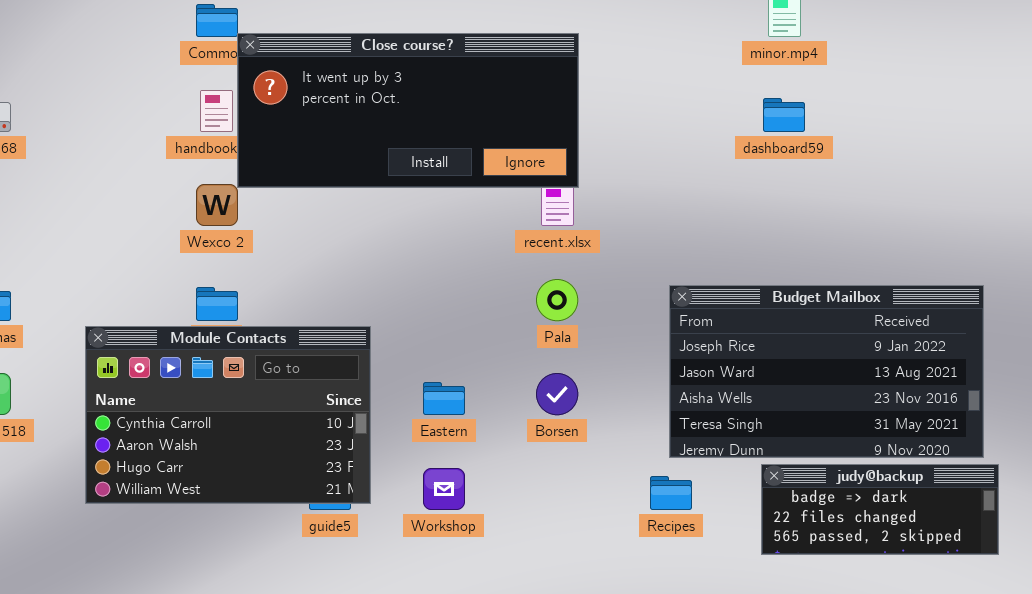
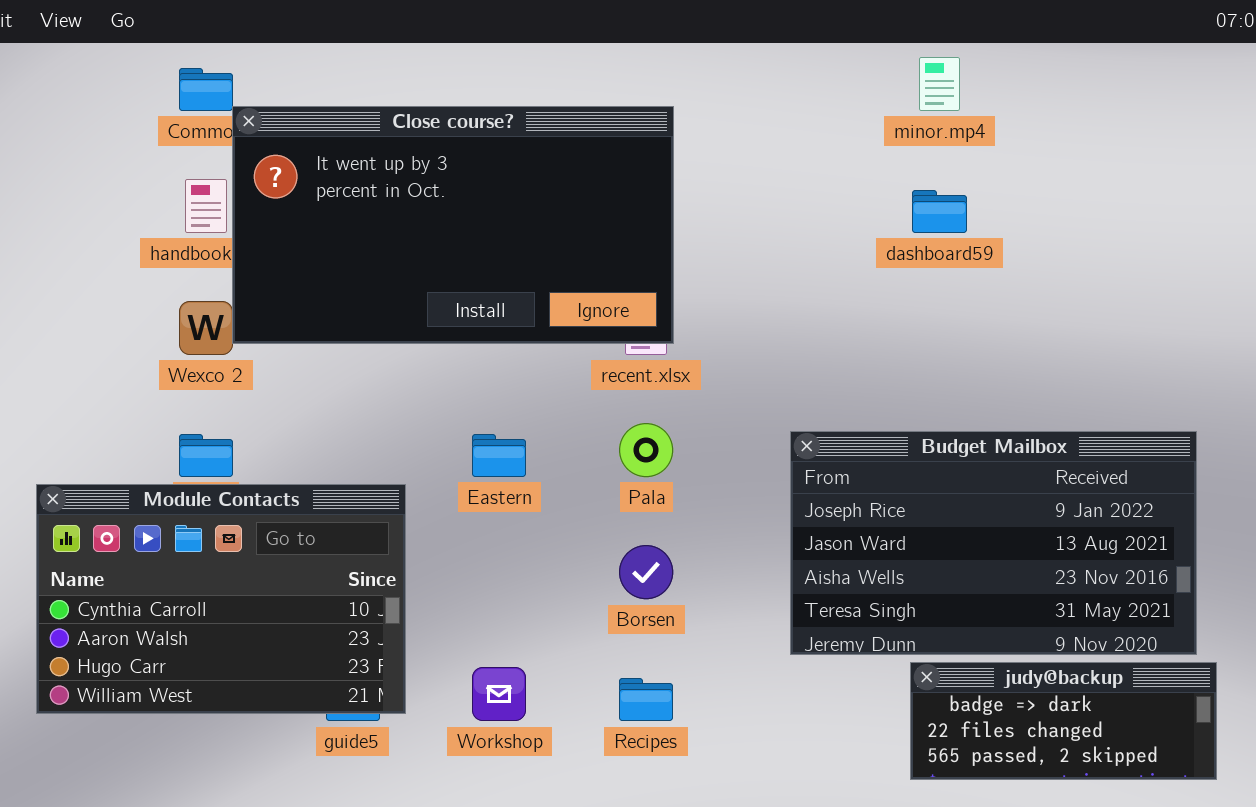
Close course?: [237,33,579,188] -> [232,106,674,344], resized
Eastern: [423,382,465,415] -> [472,434,526,477], moved
Recipes: [650,476,692,510] -> [619,678,673,721], moved

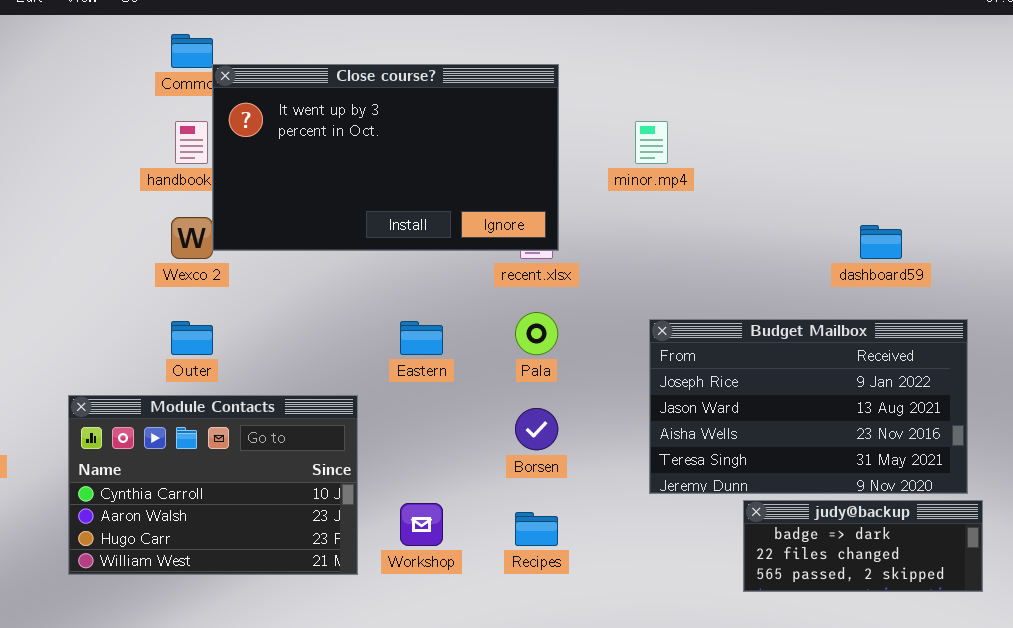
minor.mp4: [919,57,960,111] -> [635,121,668,164], moved
dashboard59: [912,190,967,233] -> [860,225,902,259], moved
Module Contacts: [36,484,406,714] -> [68,395,358,575], moved

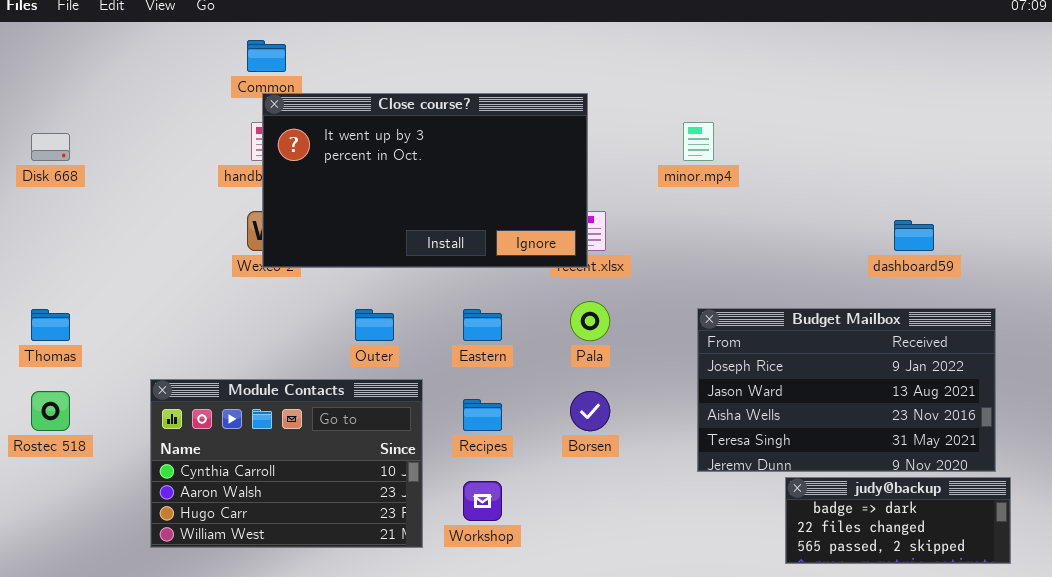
Close course?: [212,64,559,251] -> [262,93,588,268], moved
Outer: [171,321,213,355] -> [355,309,394,341], moved
Recipes: [515,512,558,546] -> [463,399,502,431], moved

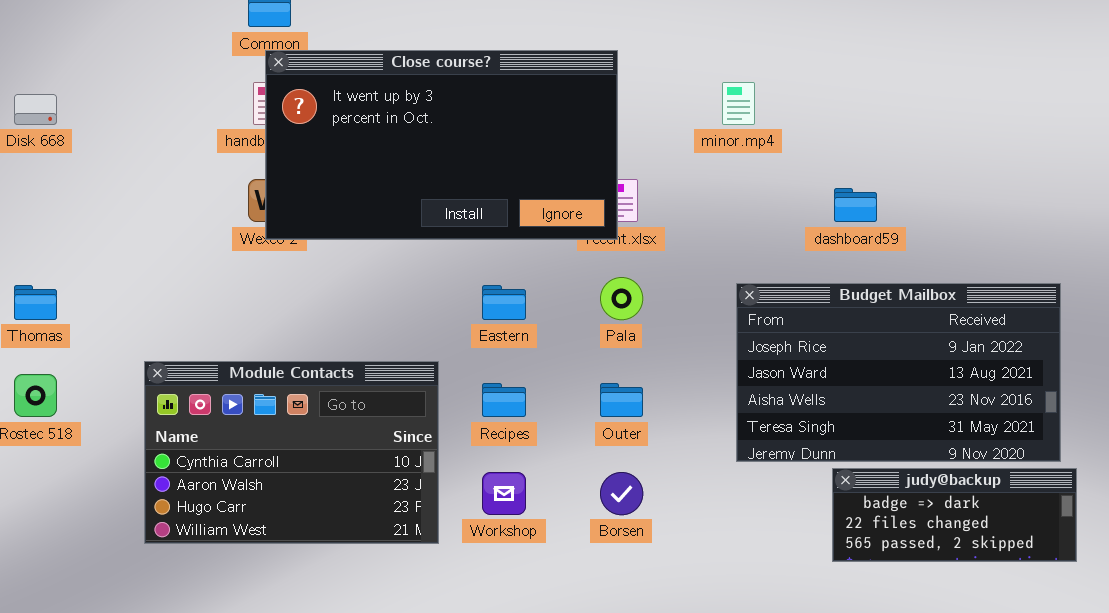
dashboard59: [894,220,934,251] -> [834,188,877,222], moved
Outer: [355,309,394,341] -> [600,383,643,417], moved
Borsen: [570,391,610,431] -> [600,472,643,515], moved

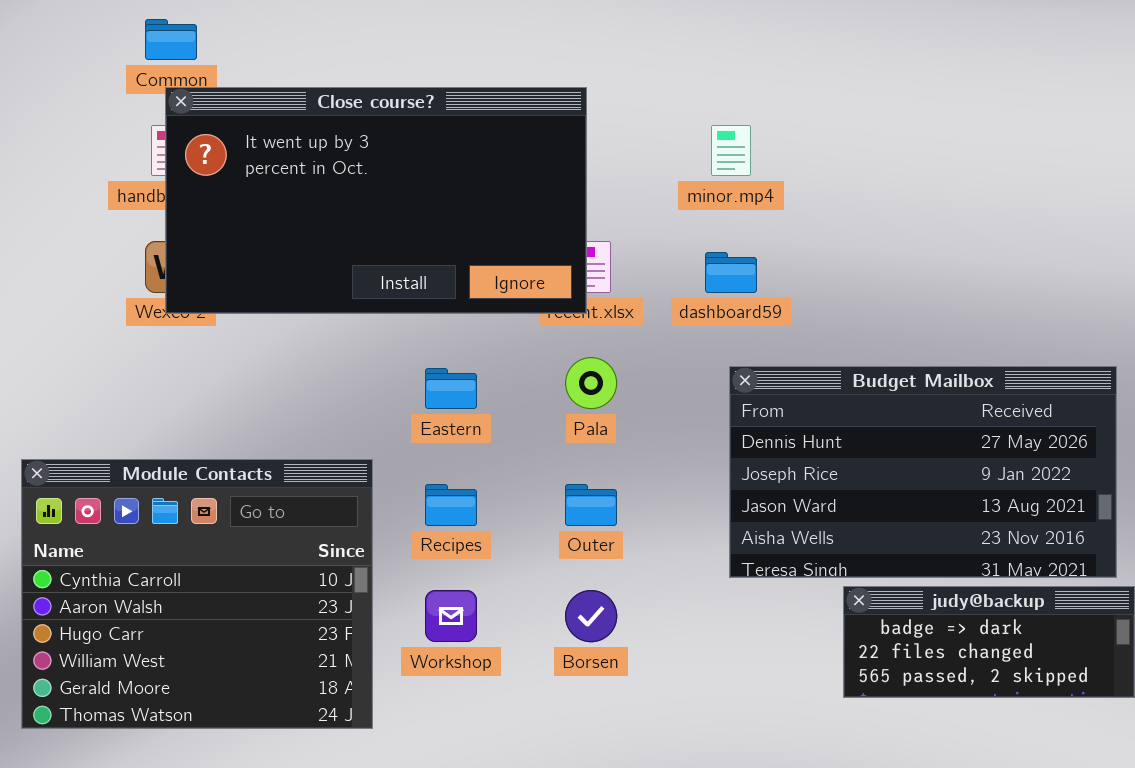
dashboard59: [834,188,877,222] -> [705,252,757,293], moved
Budget Mailbox: [736,283,1061,462] -> [729,366,1117,578], scrolled up 1 row
Module Contacts: [144,361,439,544] -> [21,459,373,729], resized

